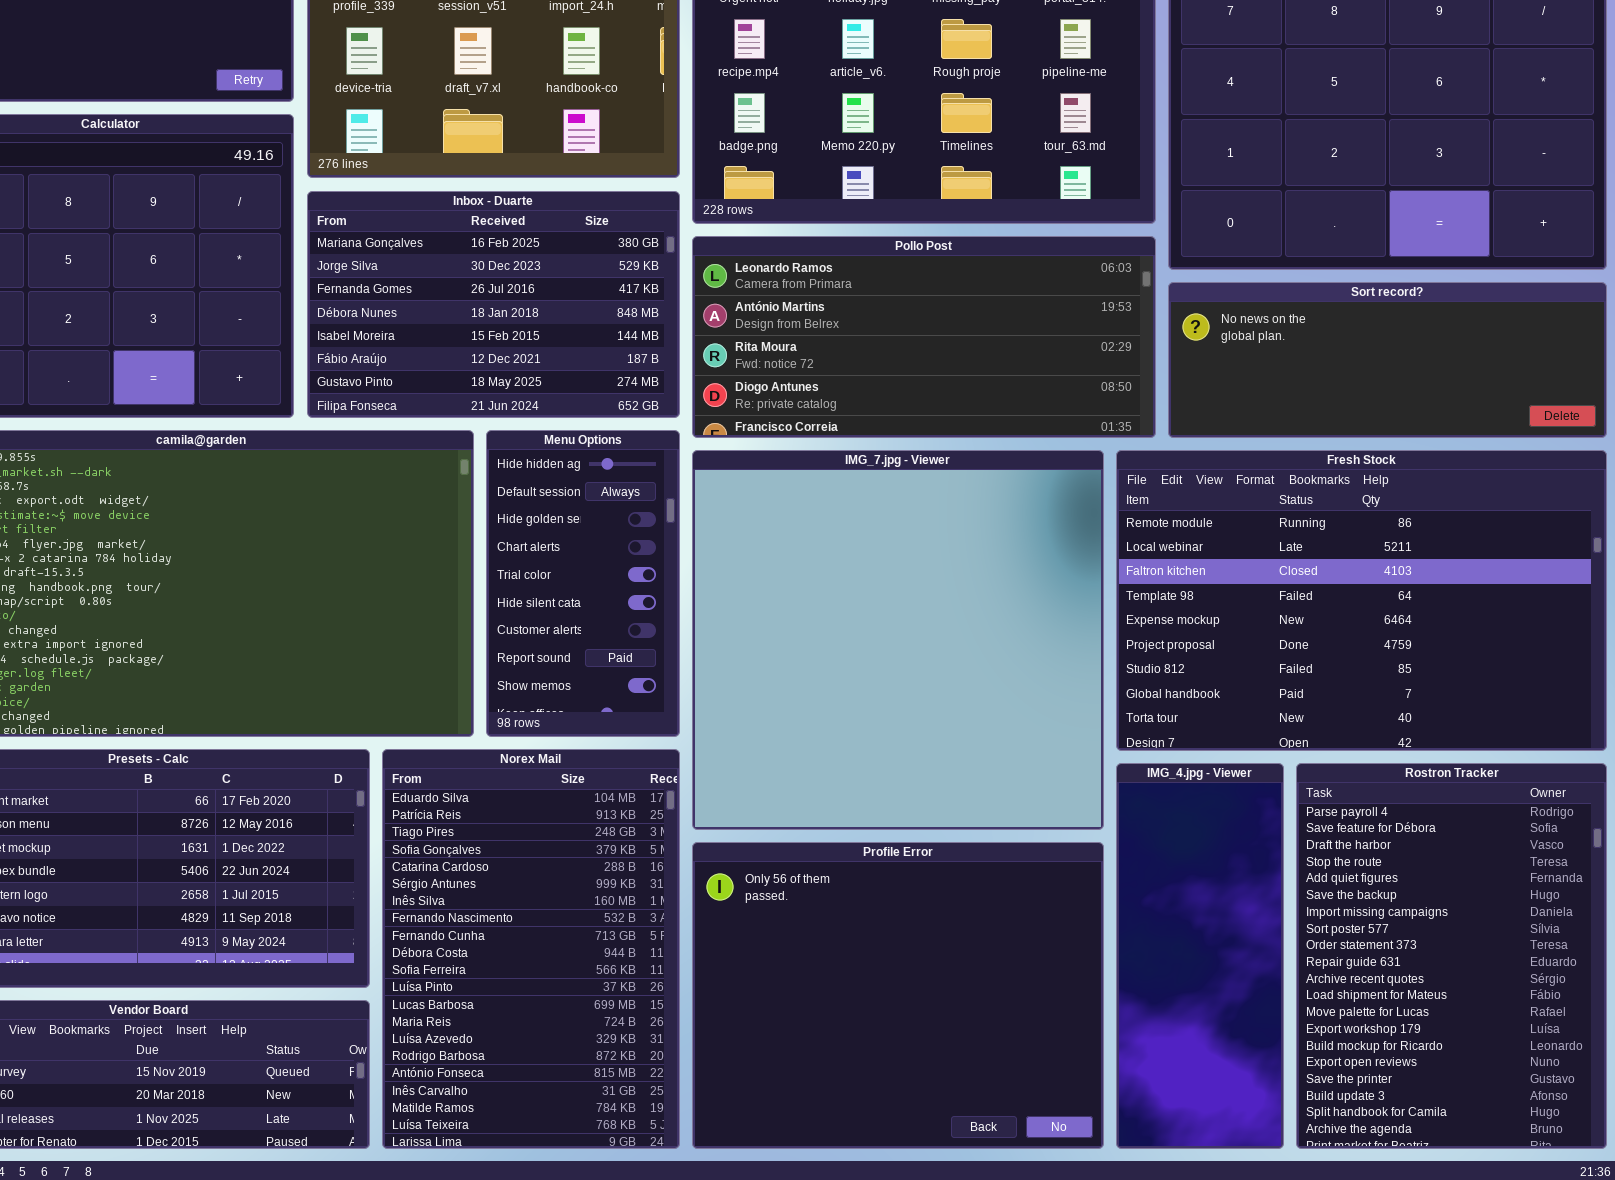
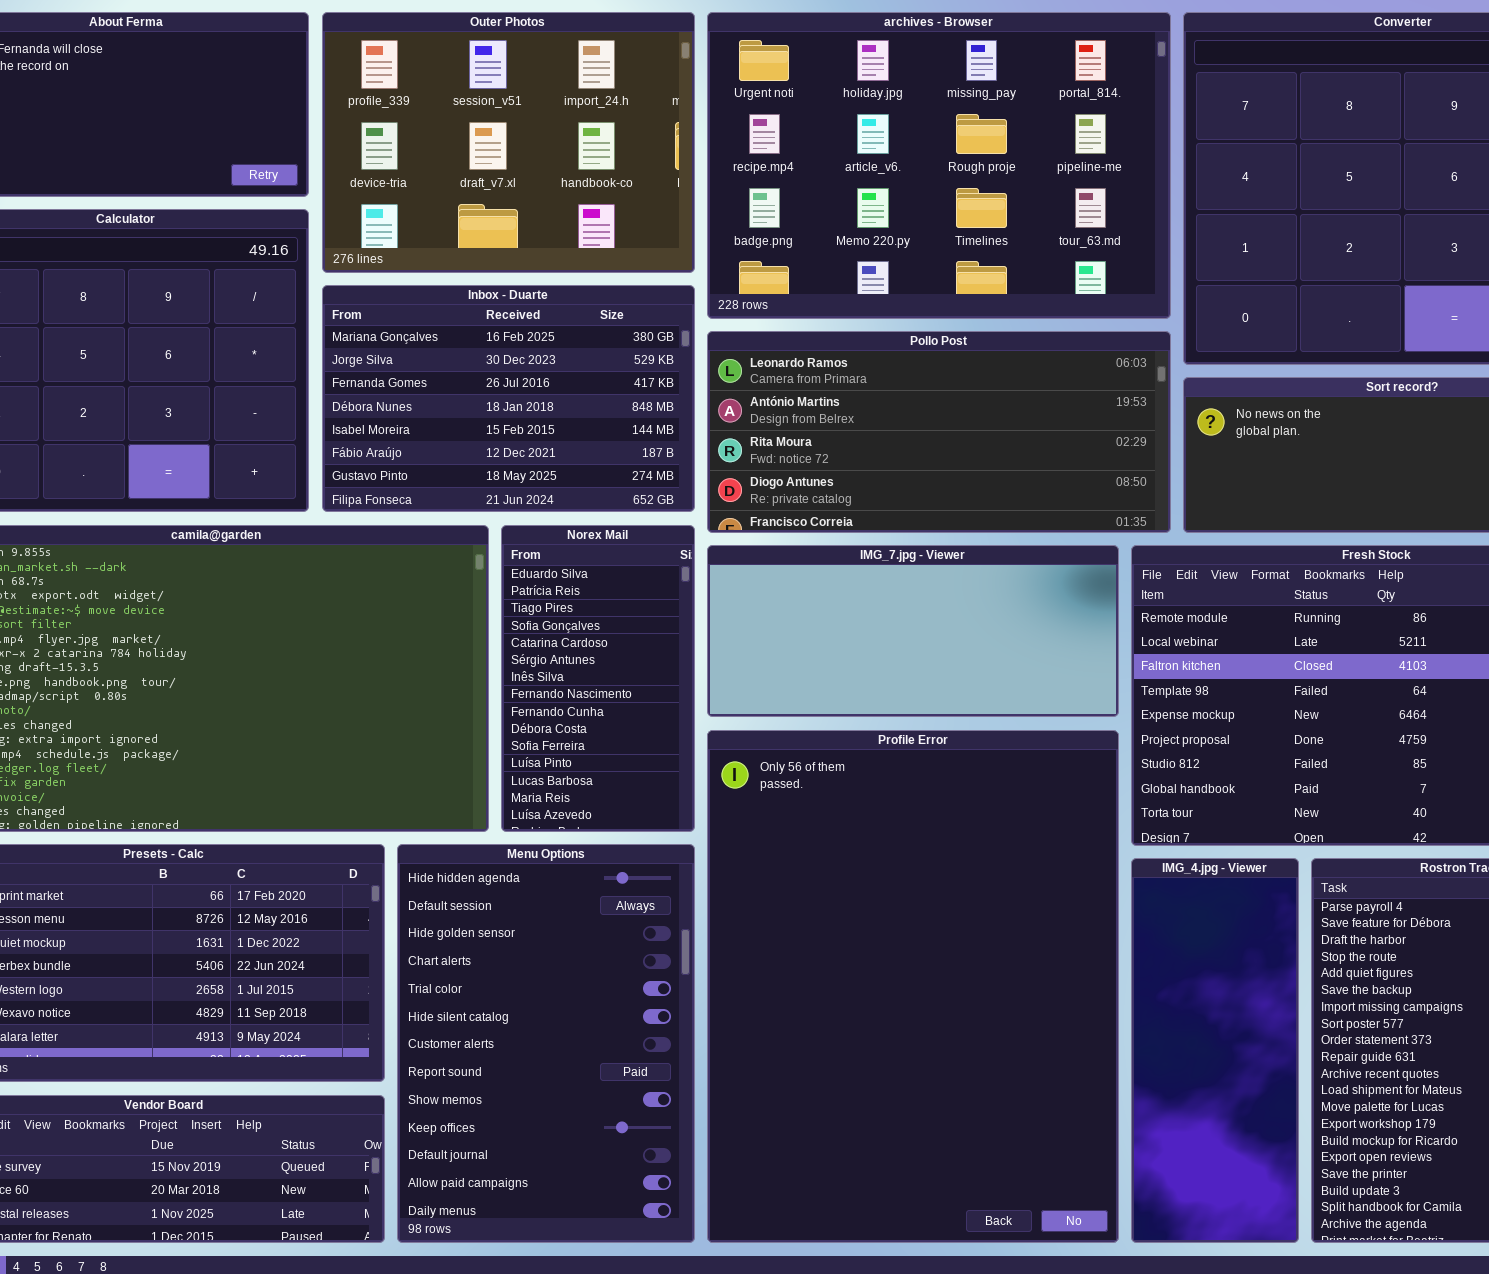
Menu Options: [486,430,680,737] -> [397,844,695,1243], moved, resized
IMG_7.jpg - Viewer: [692,450,1104,830] -> [707,545,1119,717], resized
Norex Mail: [382,749,680,1149] -> [501,525,695,832], moved, resized
Profile Error: [692,842,1104,1149] -> [707,730,1119,1243], resized

